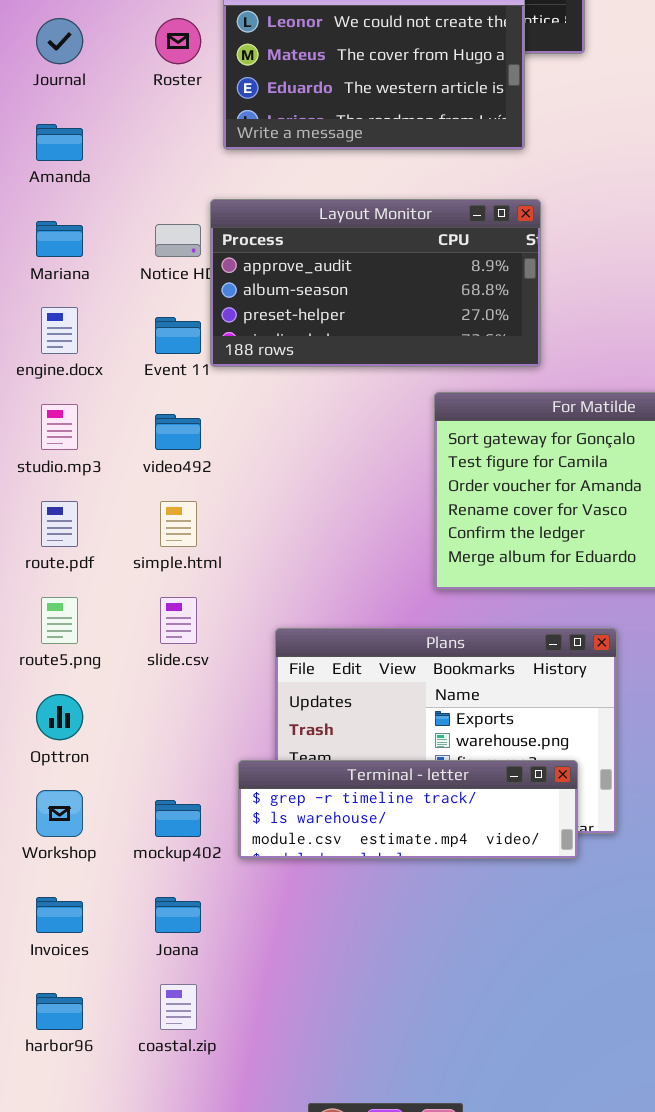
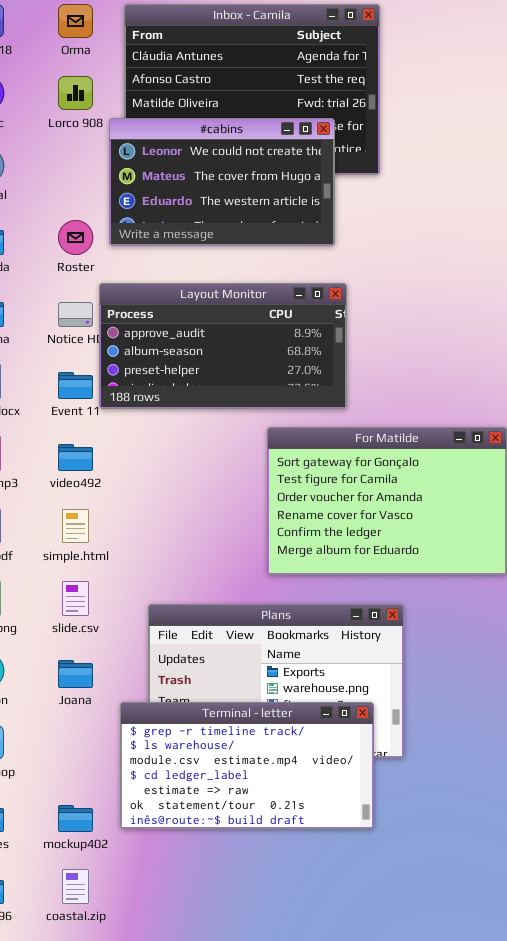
Roster: [155,18,201,64] -> [58,220,93,255], moved
Terminal - letter: [238,760,578,859] -> [120,702,374,829], resized
mockup402: [155,800,201,837] -> [58,805,93,832], moved
Joana: [155,897,201,933] -> [58,660,93,688], moved

